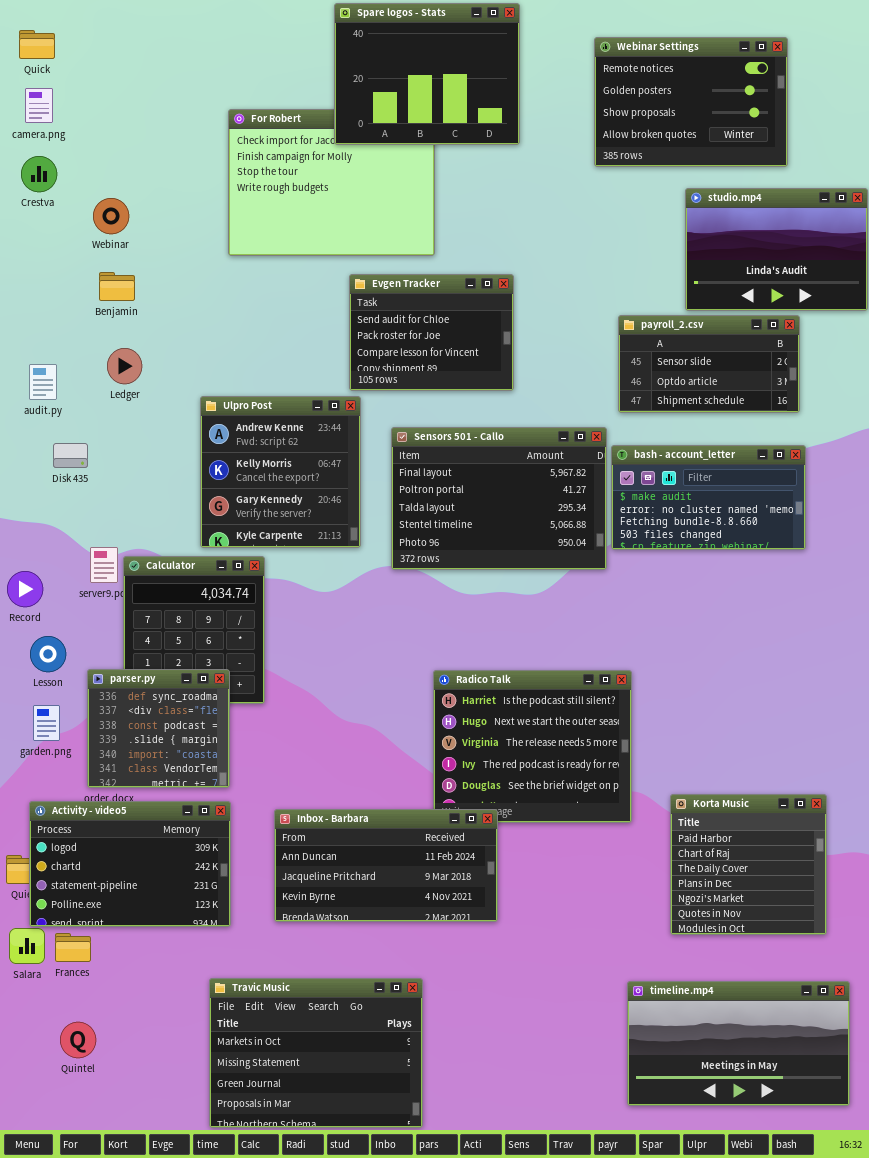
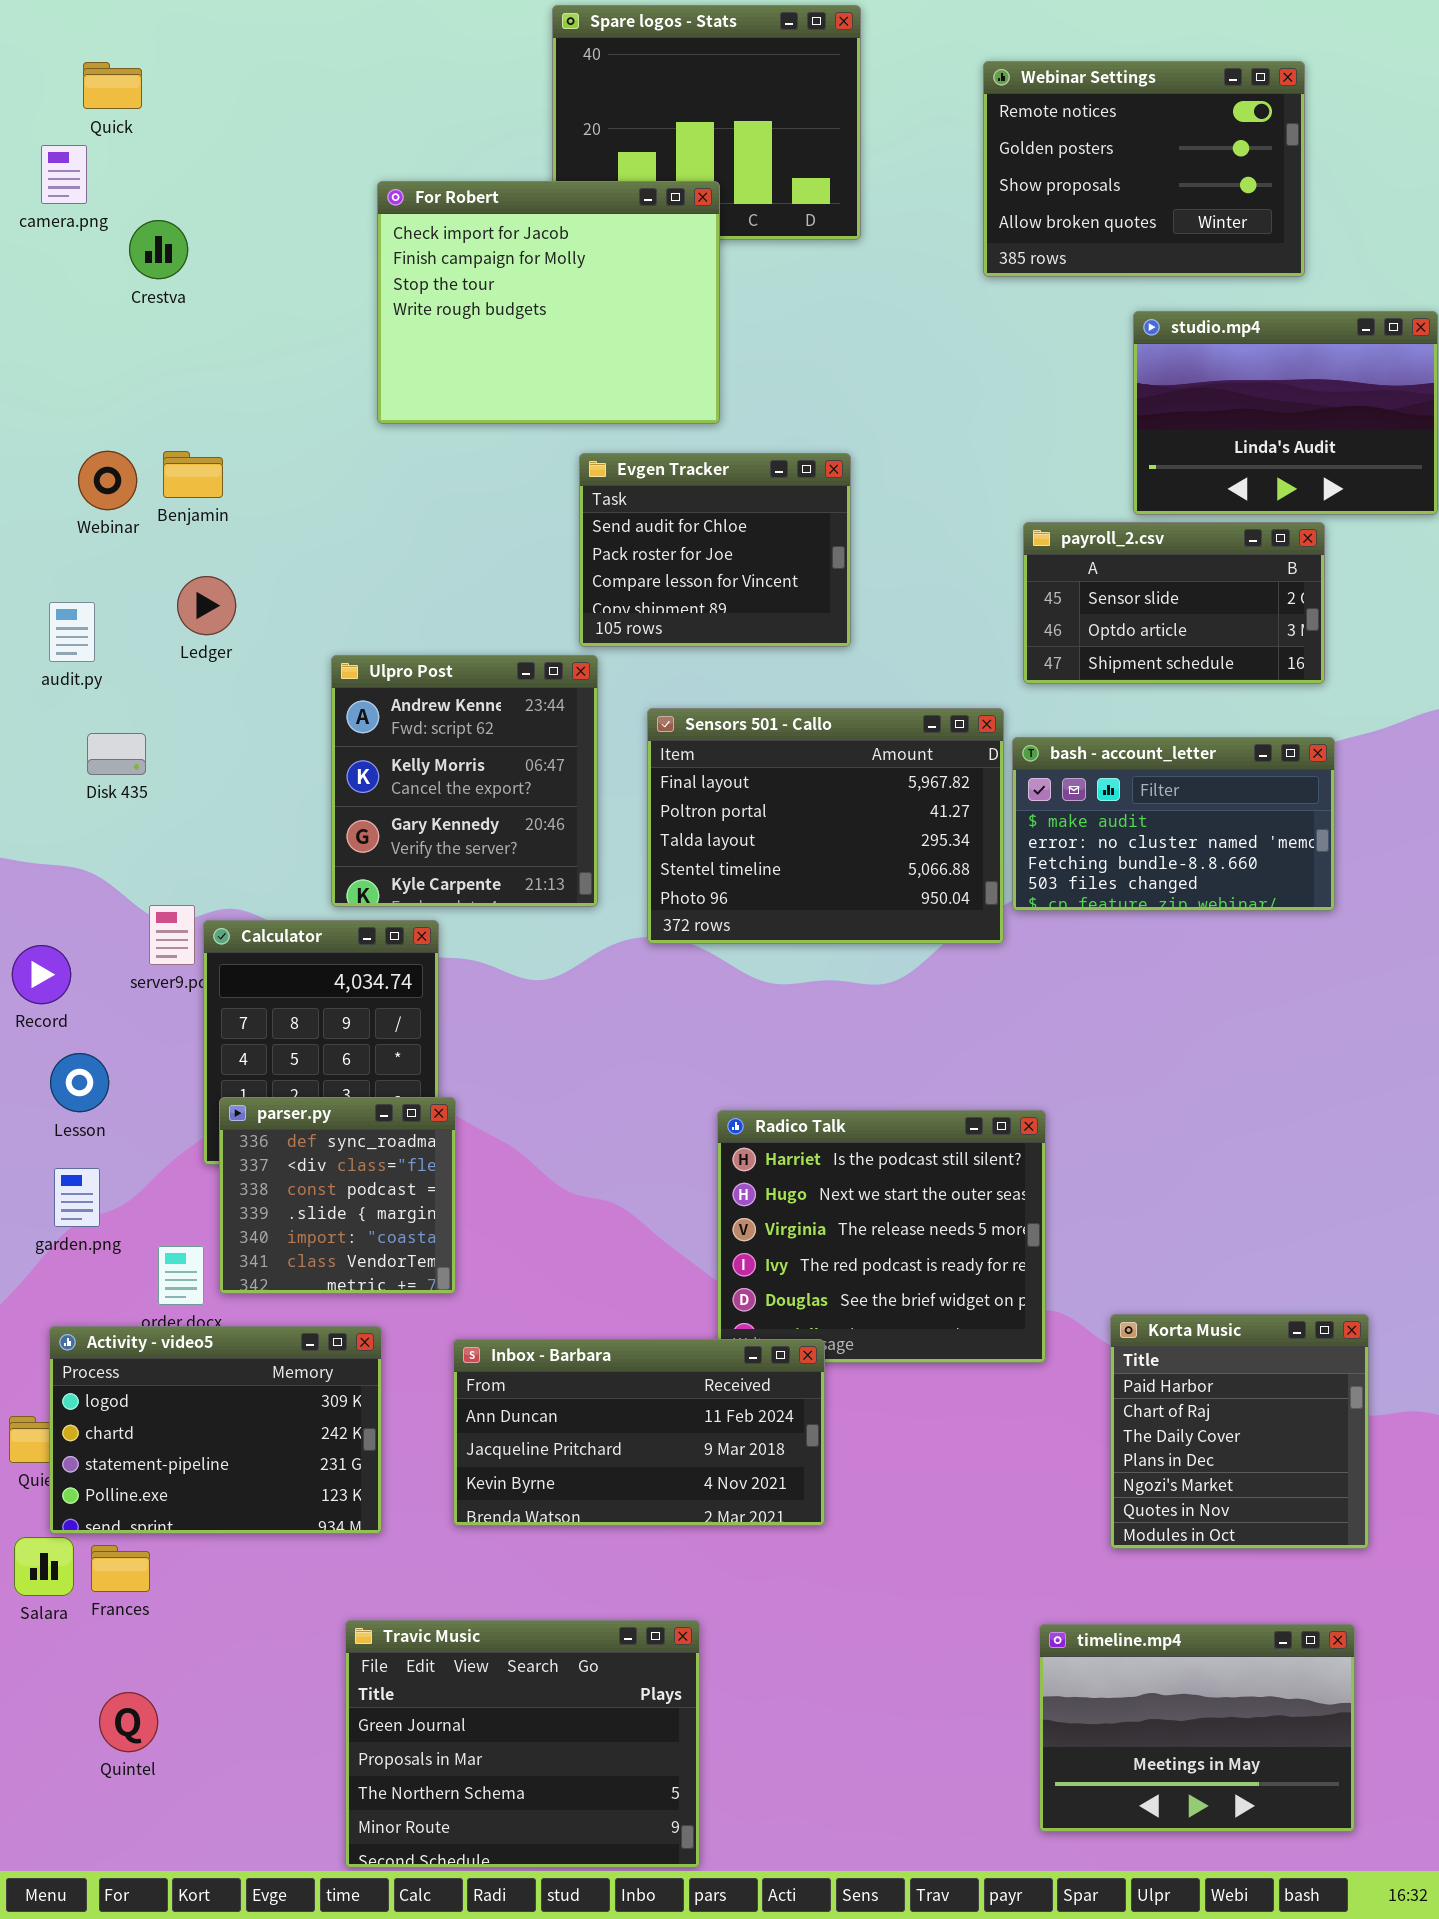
Quick: [19,30,55,59] -> [83,62,142,109], moved
For Robert: [228,109,435,256] -> [377,181,720,424], raised
Crestva: [21,156,57,192] -> [129,220,188,279], moved
Webinar: [93,198,129,234] -> [78,451,137,510], moved
parser.py: [87,669,230,788] -> [219,1097,456,1294], moved
Travic Music: [209,978,423,1128] -> [345,1620,700,1868], scrolled down 2 rows
timeline.mp4: [627,981,850,1106] -> [1039,1624,1355,1832], resized

